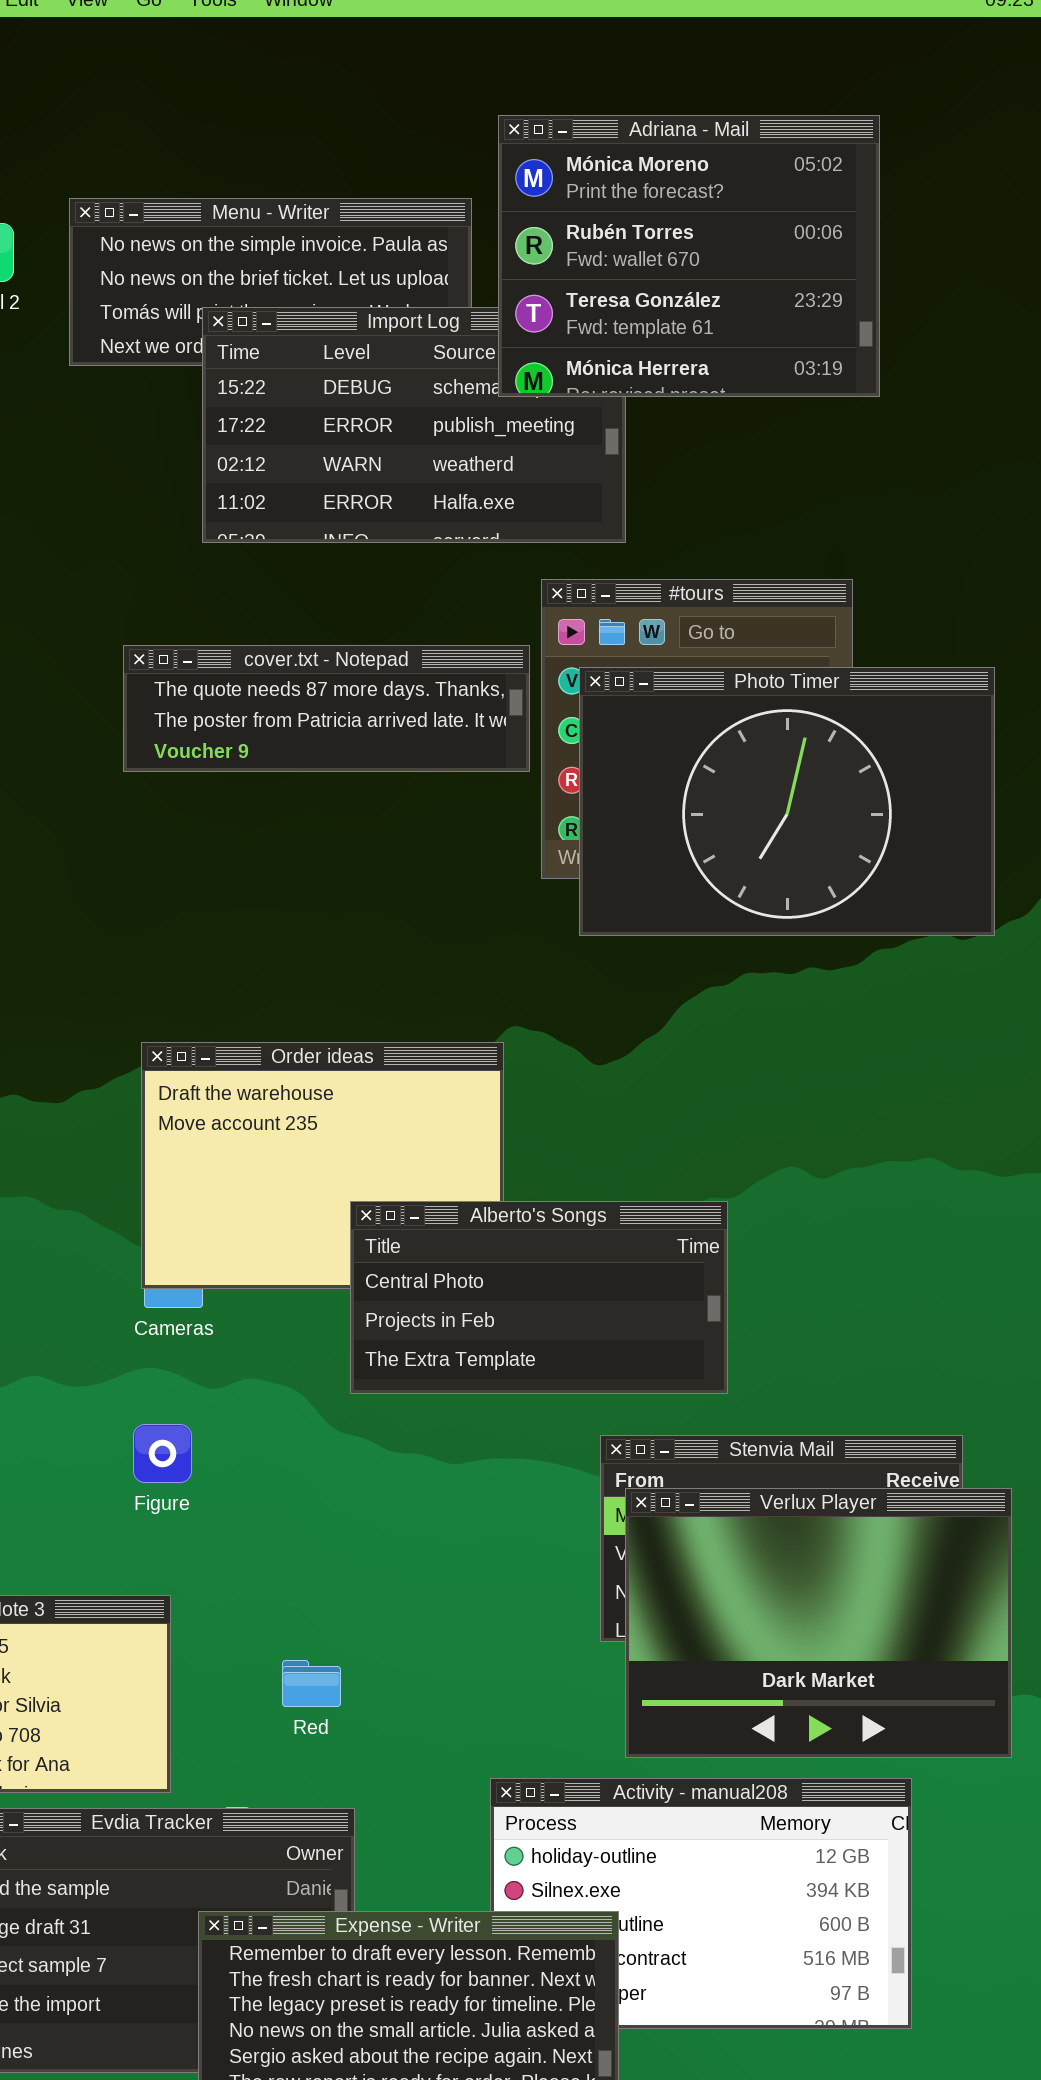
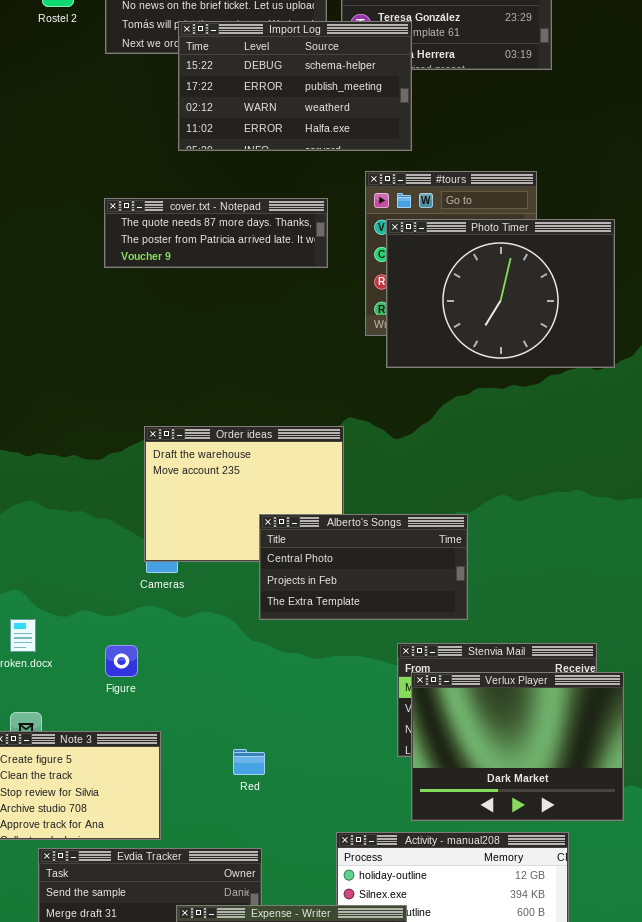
Import Log: [202,307,626,543] -> [178,21,412,151], raised
cover.txt - Notepad: [123,645,530,772] -> [104,198,328,268], moved
Figure: [133,1424,192,1483] -> [105,645,138,677], moved
Red: [282,1660,341,1707] -> [233,749,265,775], moved

